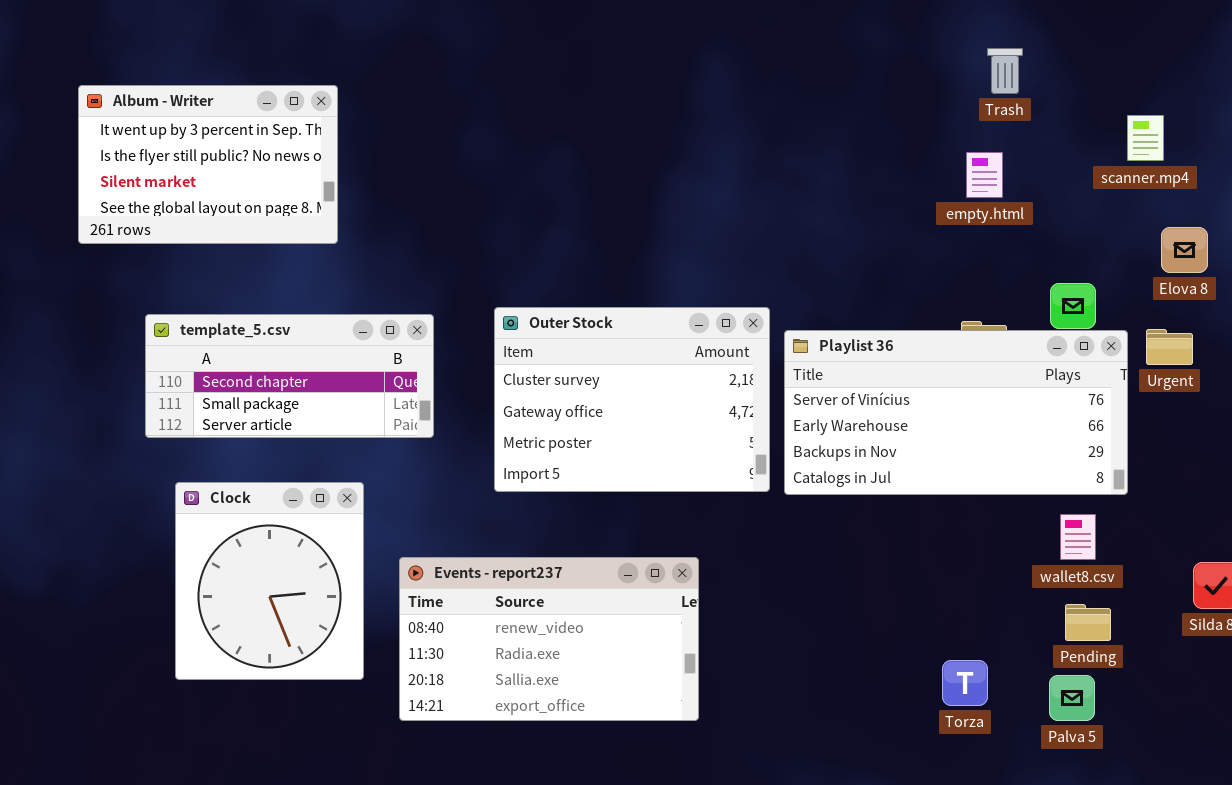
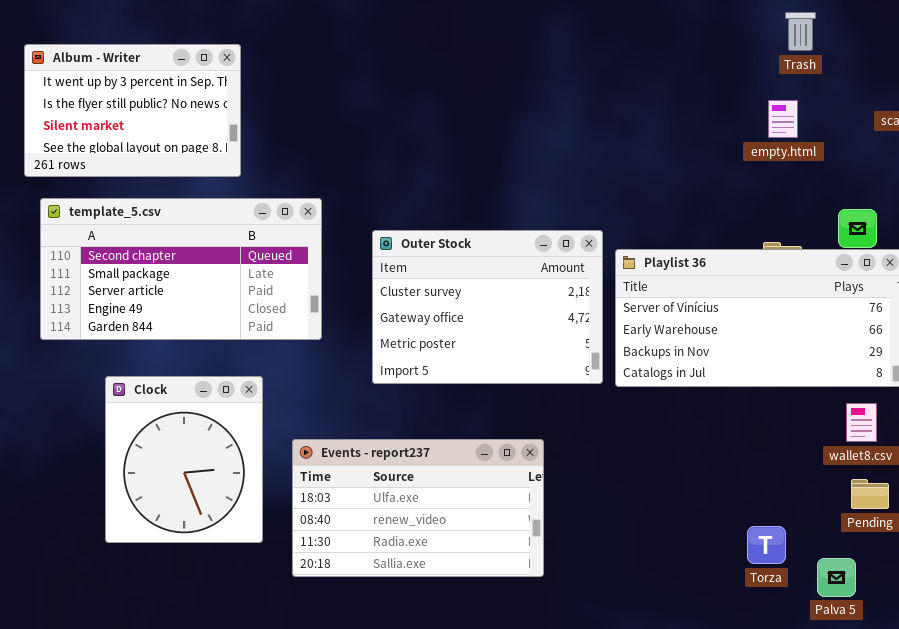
template_5.csv: [145,314,434,438] -> [40,198,322,340], resized
Events - report237: [399,557,699,721] -> [292,439,544,577], scrolled up 1 row
Palva 5: [1049,675,1095,721] -> [817,558,856,597], moved

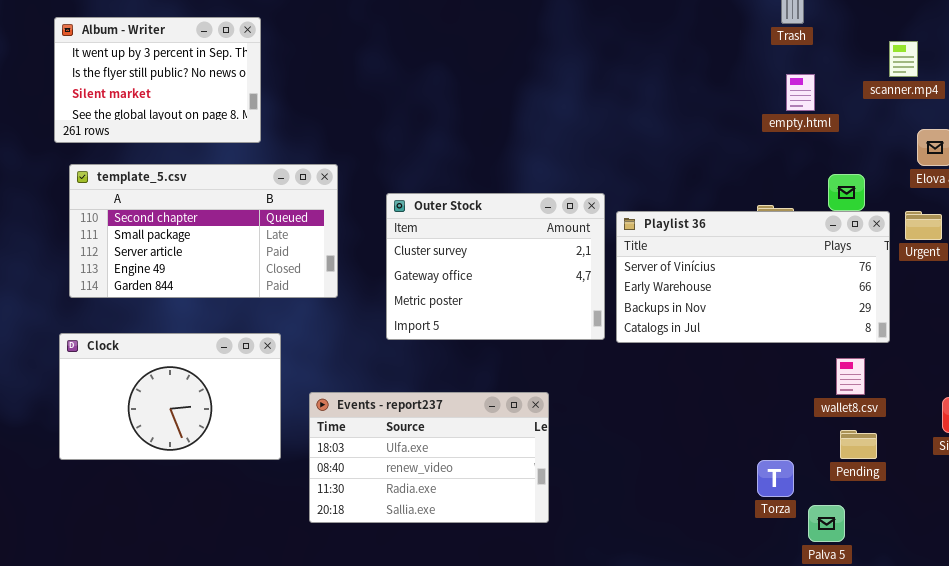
empty.html: [768,100,798,138] -> [786,74,815,111], moved
Clock: [105,376,263,543] -> [59,333,281,460], resized
Torza: [747,526,786,564] -> [757,460,794,497], moved

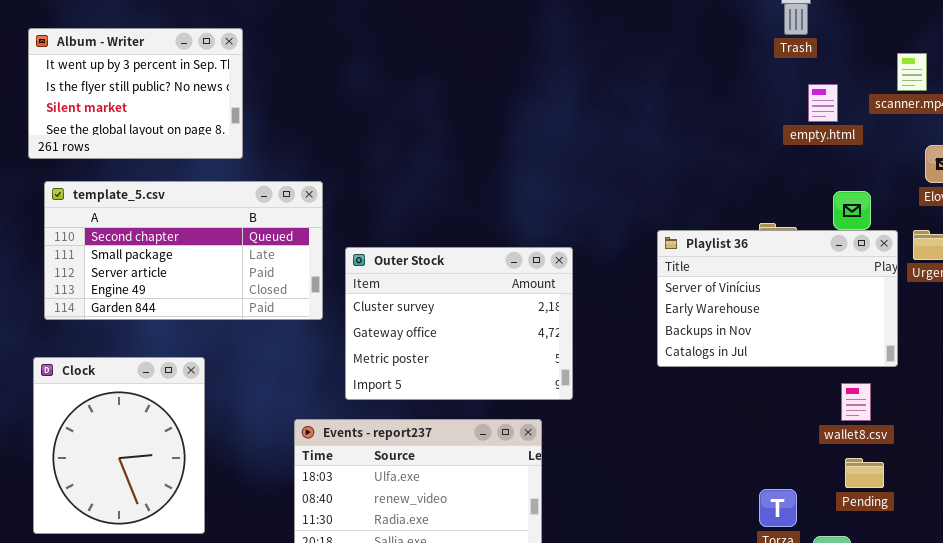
empty.html: [786,74,815,111] -> [808,84,838,122], moved
Outer Stock: [386,193,605,340] -> [345,247,573,400], moved
Playlist 36: [616,211,890,343] -> [657,230,898,367], resized
Clock: [59,333,281,460] -> [33,357,205,534], resized

